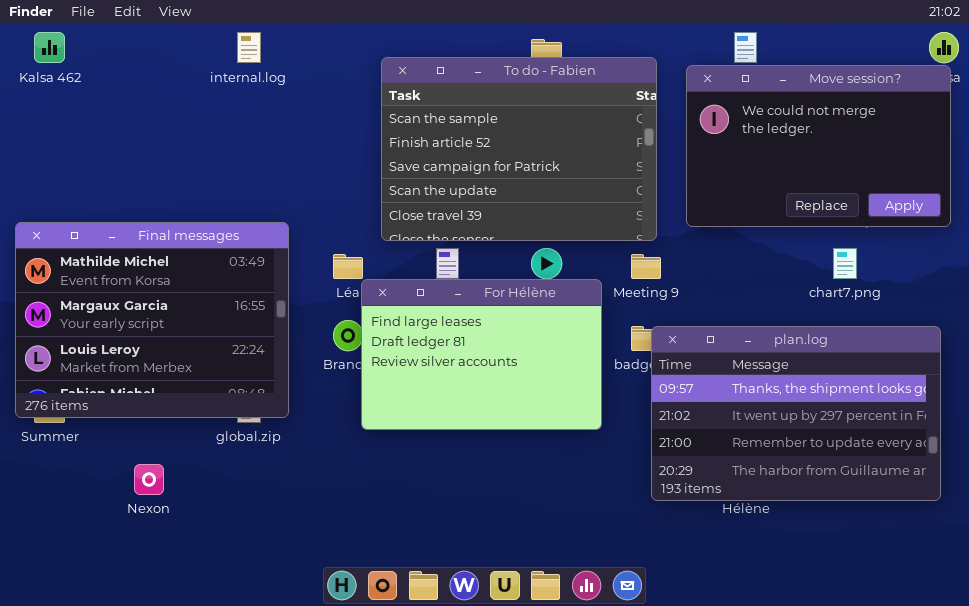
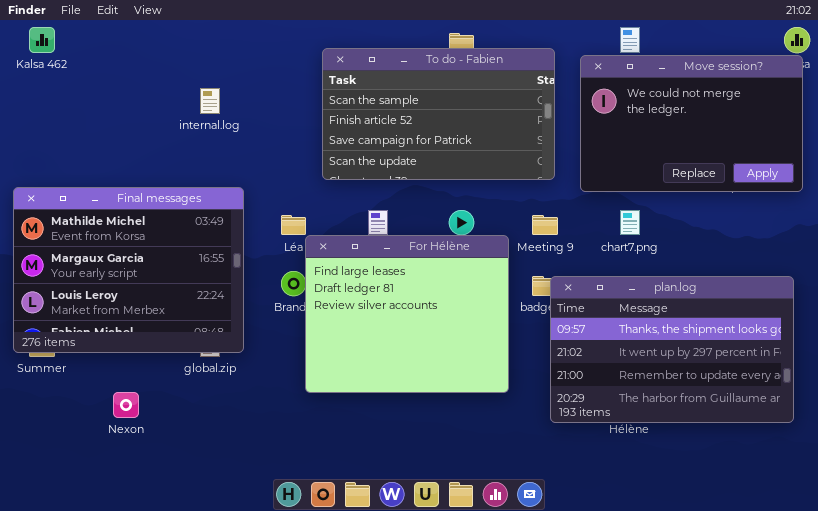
internal.log: [237,32,261,63] -> [200,88,220,114], moved
To do - Fabien: [381,57,657,241] -> [322,48,555,180], resized
chart7.png: [833,248,857,279] -> [620,210,640,235], moved
For Hélène: [361,279,602,430] -> [305,235,509,393], resized

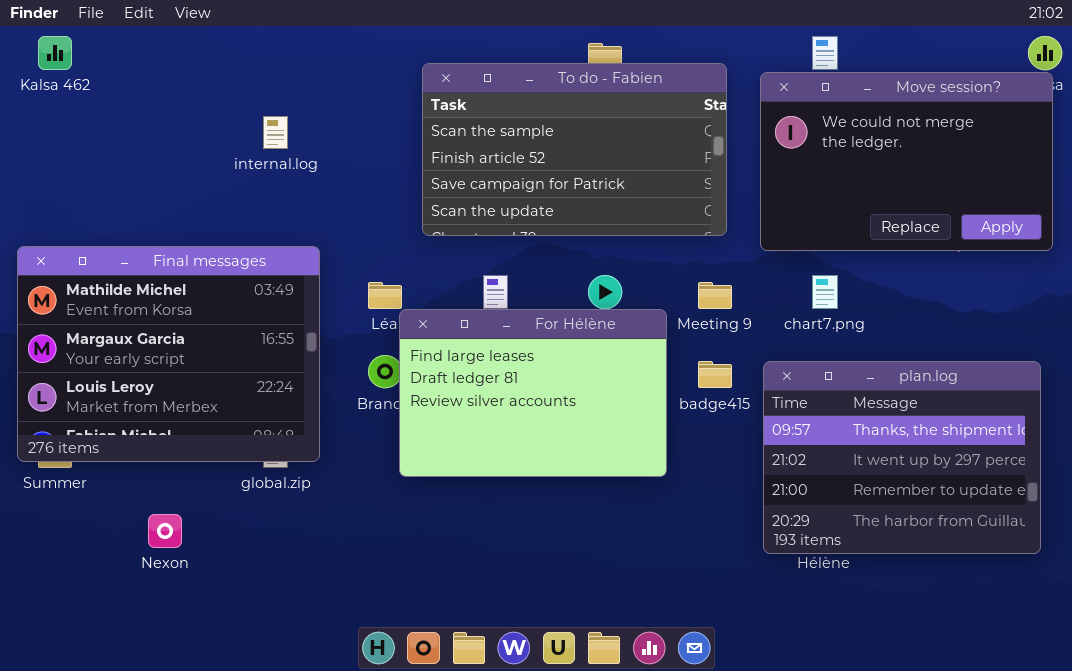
For Hélène: [305,235,509,393] -> [399,309,667,477], resized
plan.log: [550,276,794,423] -> [763,361,1041,554], resized

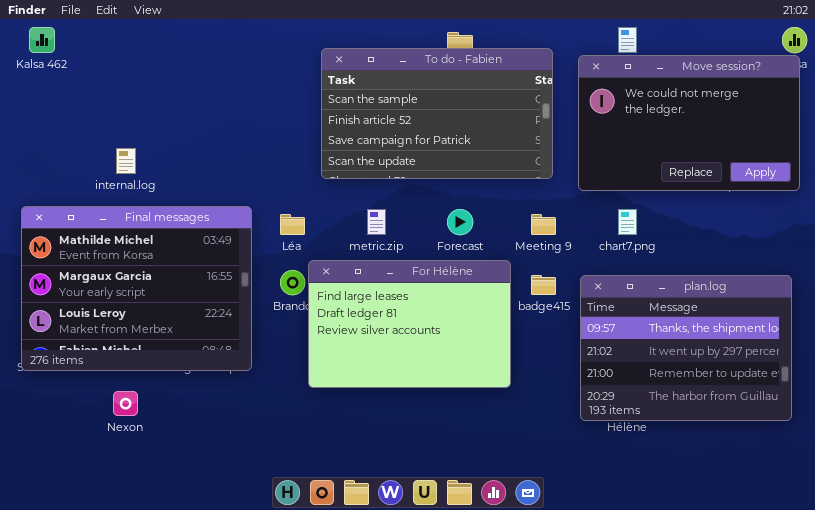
internal.log: [263,116,288,149] -> [116,148,136,174], moved
Final messages: [17,246,320,462] -> [21,206,252,371], moved
For Hélène: [399,309,667,477] -> [308,260,511,388], moved

